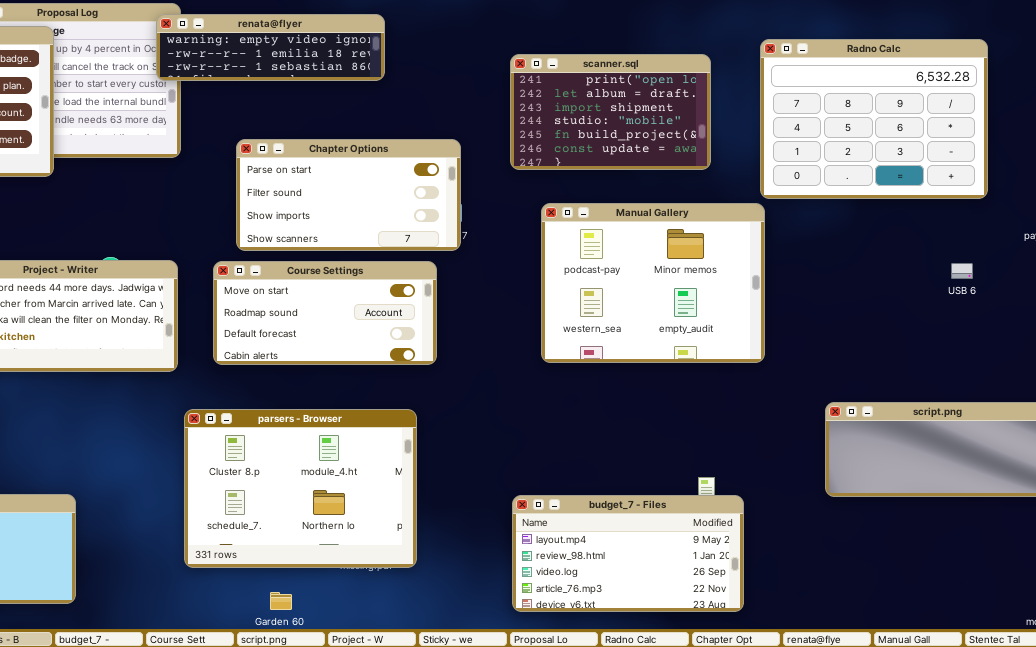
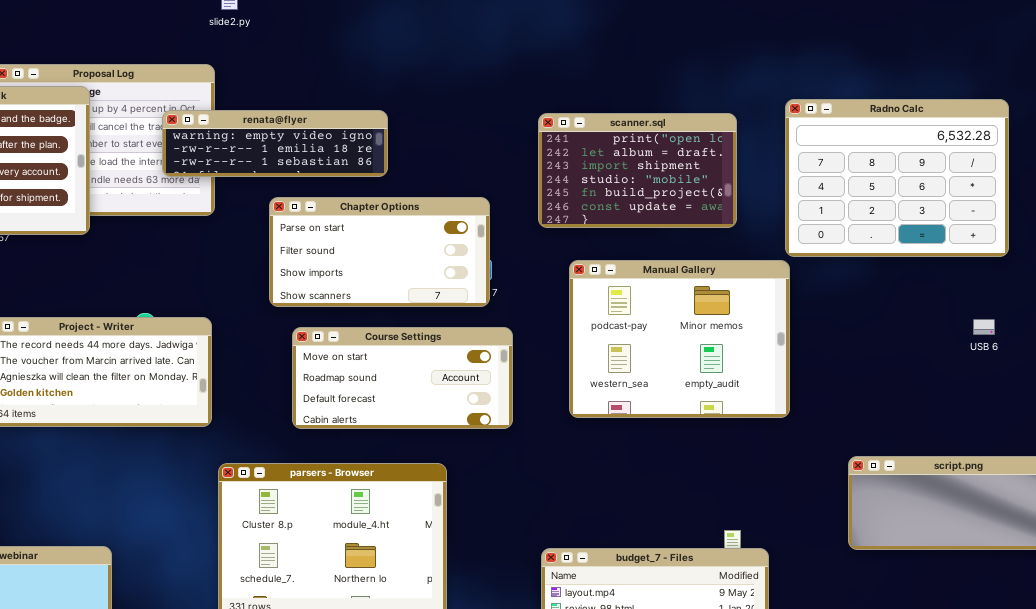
renata@flyer: [156,14,385,81] -> [162,110,388,177], moved
Course Settings: [213,261,437,365] -> [292,327,513,429], moved

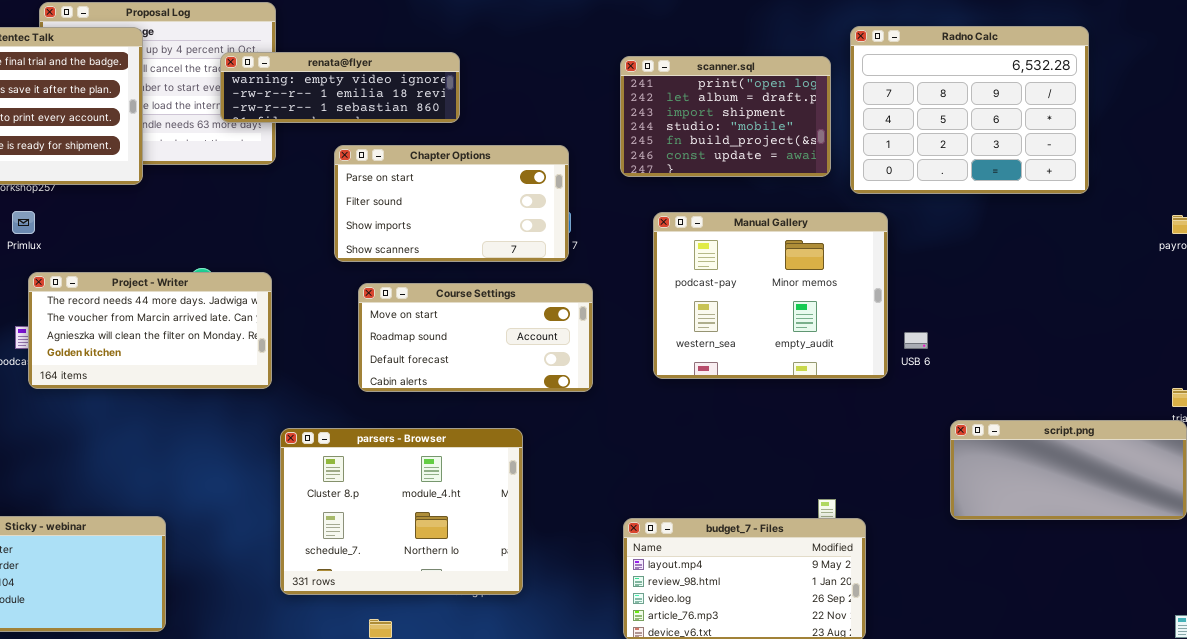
Radno Calc: [785,99,1009,257] -> [850,26,1089,194], moved
USB 6: [973,319,995,335] -> [904,332,928,349], moved

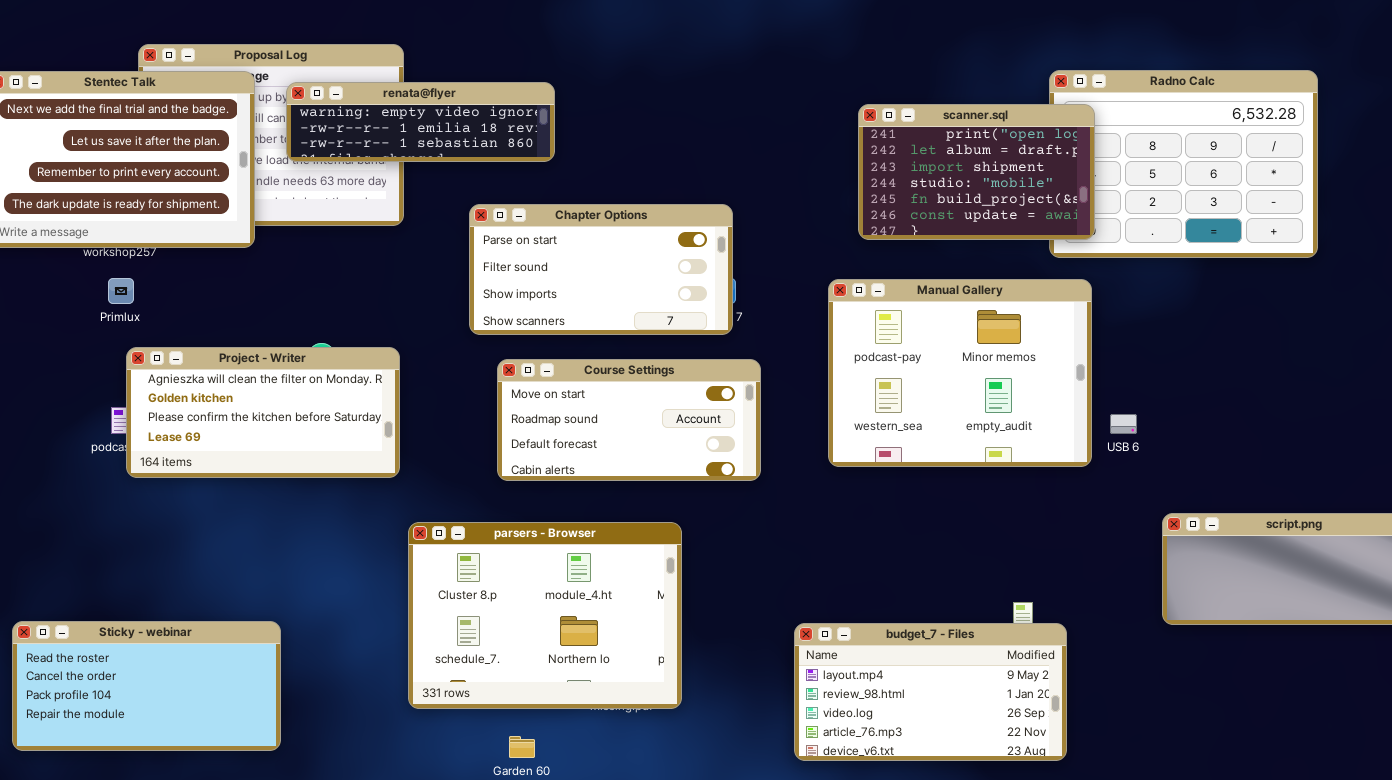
renata@flyer: [220,52,460,123] -> [286,82,555,162], moved
scanner.sql: [620,56,831,177] -> [858,104,1095,240], moved
Project - Writer: [28,272,272,389] -> [126,347,400,478], scrolled down 2 rows

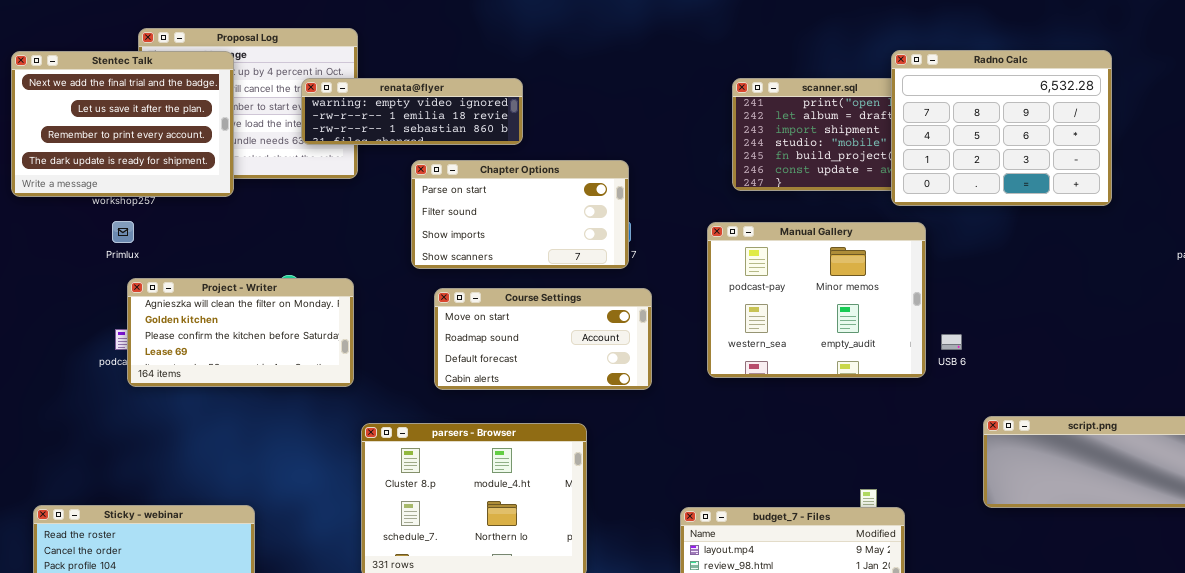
Radno Calc: [1049,70,1318,258] -> [891,50,1112,206], raised
renata@flyer: [286,82,555,162] -> [301,78,523,145], moved

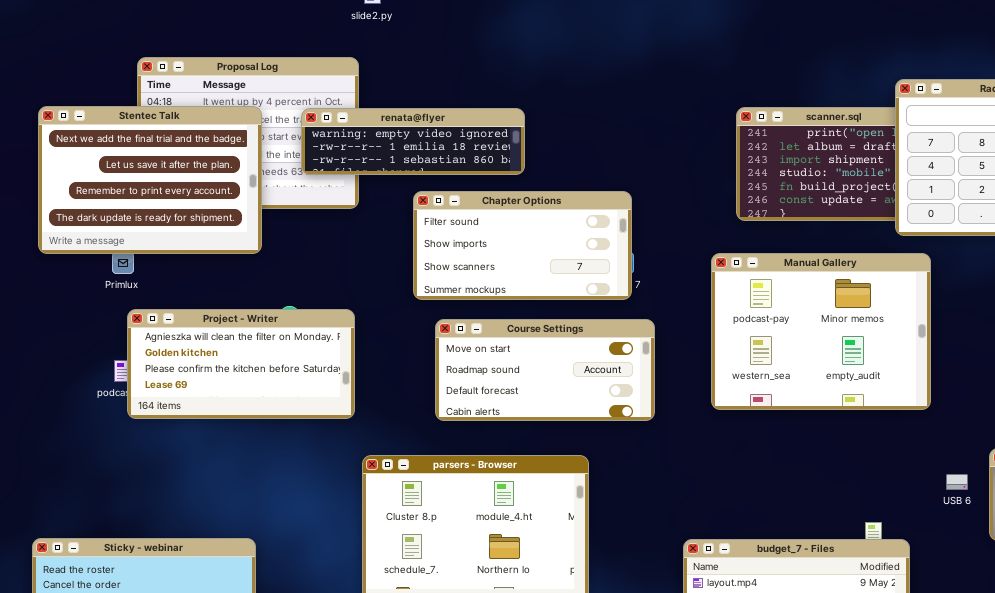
Stentec Talk: [11,51,234,197] -> [38,106,262,254], moved
Chapter Options: [411,160,629,269] -> [413,191,632,300], scrolled down 1 row
USB 6: [941,334,962,350] -> [946,474,968,490], moved

